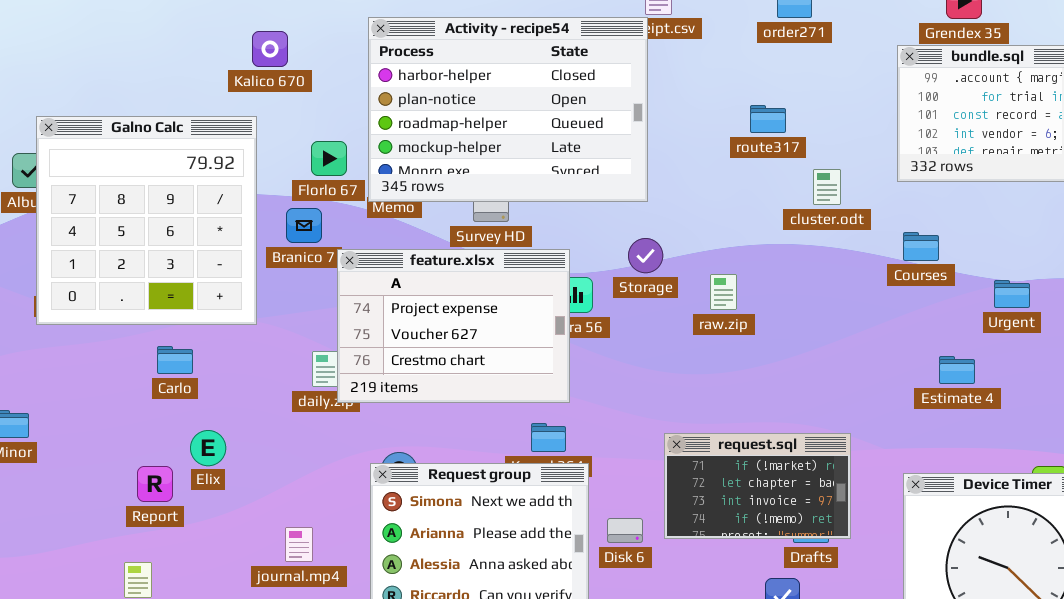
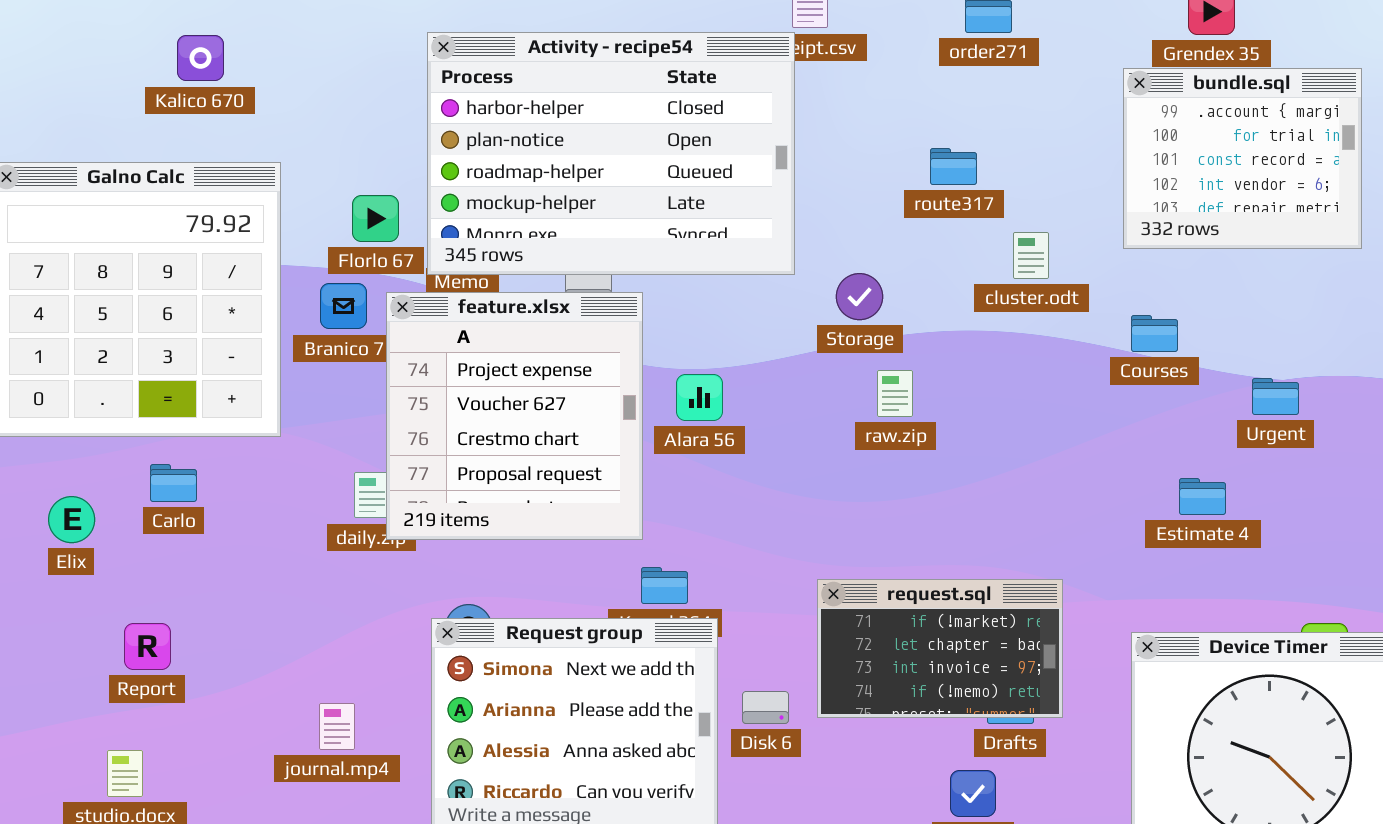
Kalico 670: [252,31,288,67] -> [177,35,224,81], moved
Storage: [628,238,663,273] -> [836,273,883,320], moved
feature.xlsx: [337,249,570,403] -> [386,292,643,540], resized
Elix: [190,430,226,466] -> [48,496,95,543], moved

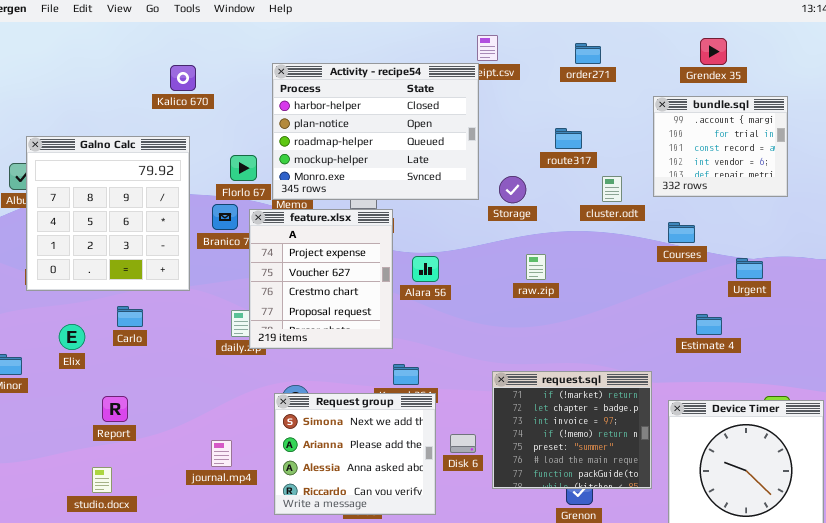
Kalico 670: [177,35,224,81] -> [170,65,196,91], moved
bundle.sql: [1123,68,1362,249] -> [653,96,788,197], moved
Storage: [836,273,883,320] -> [499,176,526,203], moved
request.sql: [817,579,1063,718] -> [492,371,652,489], resized

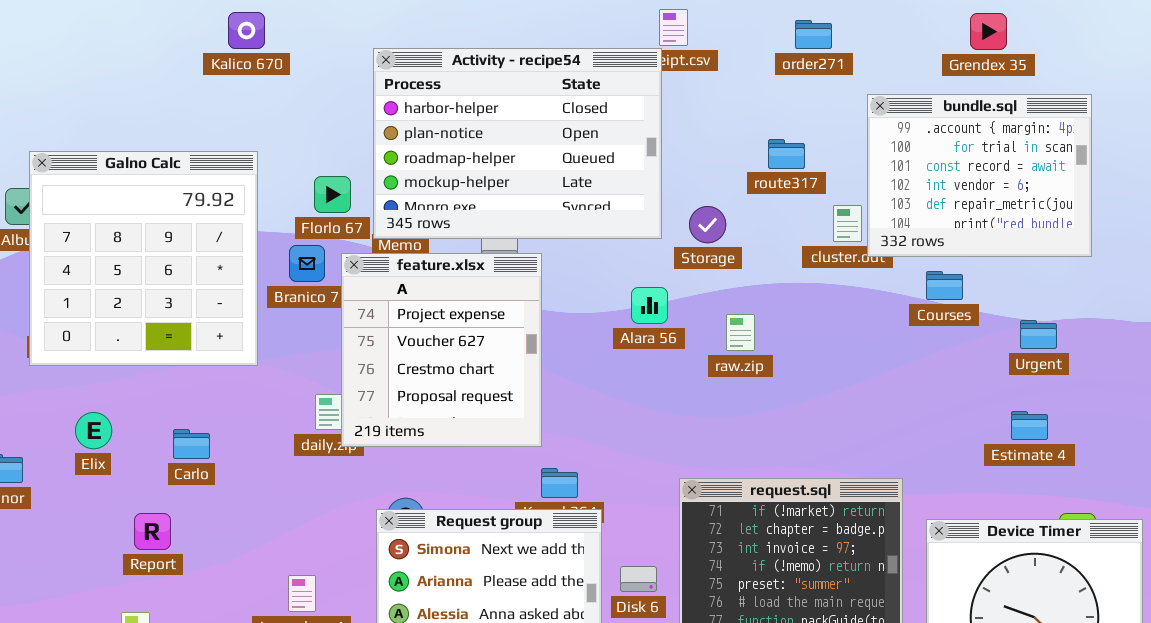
Kalico 670: [170,65,196,91] -> [228,12,265,49], moved
bundle.sql: [653,96,788,197] -> [867,94,1092,257], resized
Alara 56: [412,256,439,282] -> [631,287,668,324], moved
Carlo: [117,306,143,327] -> [173,429,210,459], moved
Estimate 4: [696,314,722,335] -> [1011,411,1048,440], moved

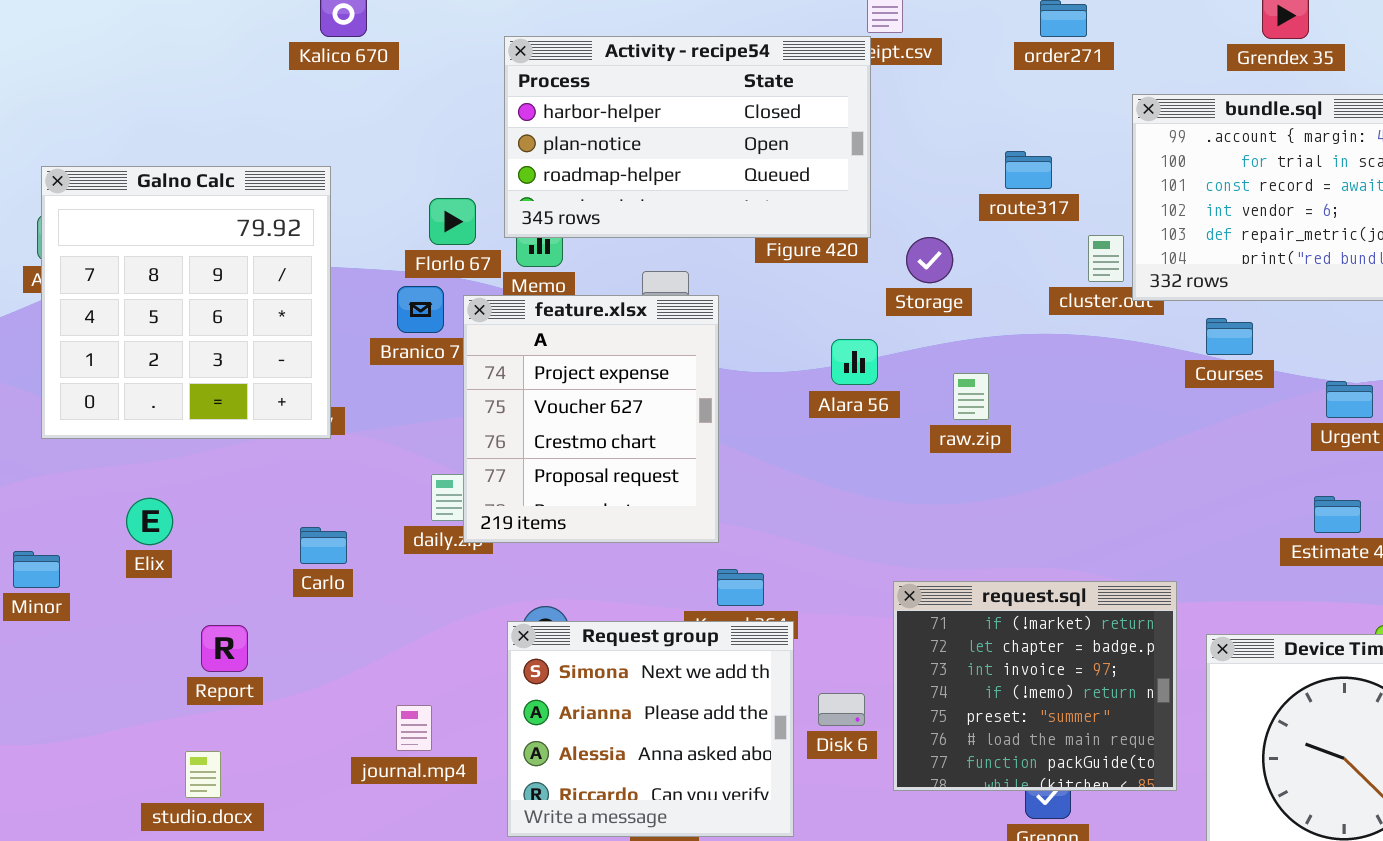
Activity - recipe54: [373,48,662,239] -> [504,36,871,238], resized
Galno Calc: [29,151,258,366] -> [41,166,331,439], moved
Carlo: [173,429,210,459] -> [300,527,347,564], moved

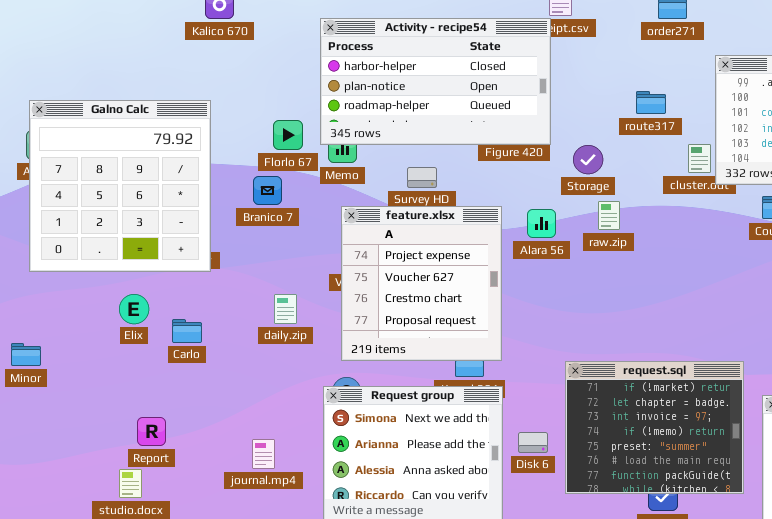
feature.xlsx: [463,295,719,543] -> [341,206,502,361], moved
raw.zip: [953,373,989,420] -> [598,201,620,230], moved
Elix: [126,498,173,545] -> [119,294,149,324], moved
Carlo: [300,527,347,564] -> [172,319,202,343], moved
Report: [201,625,248,672] -> [137,417,166,446], moved

